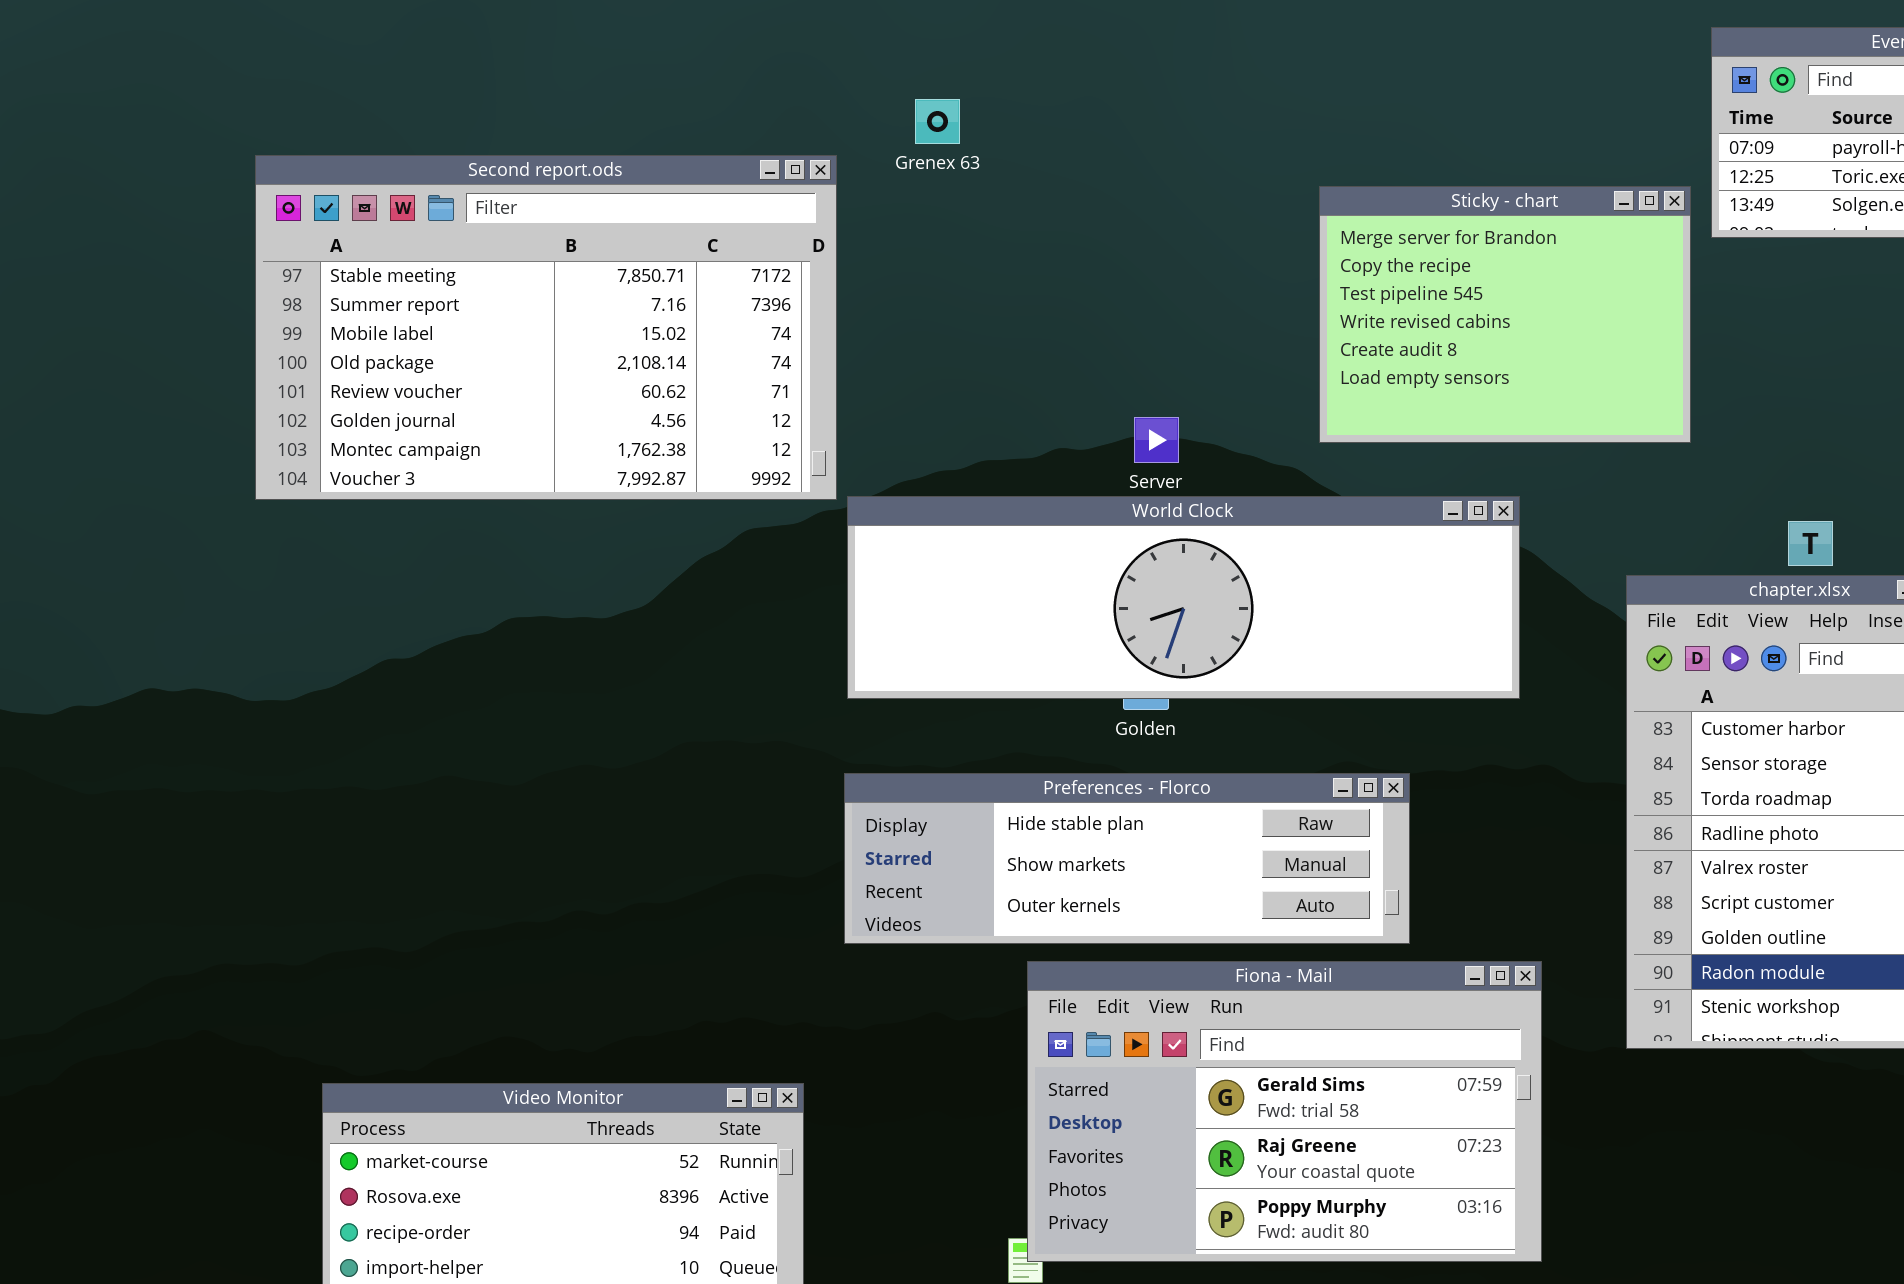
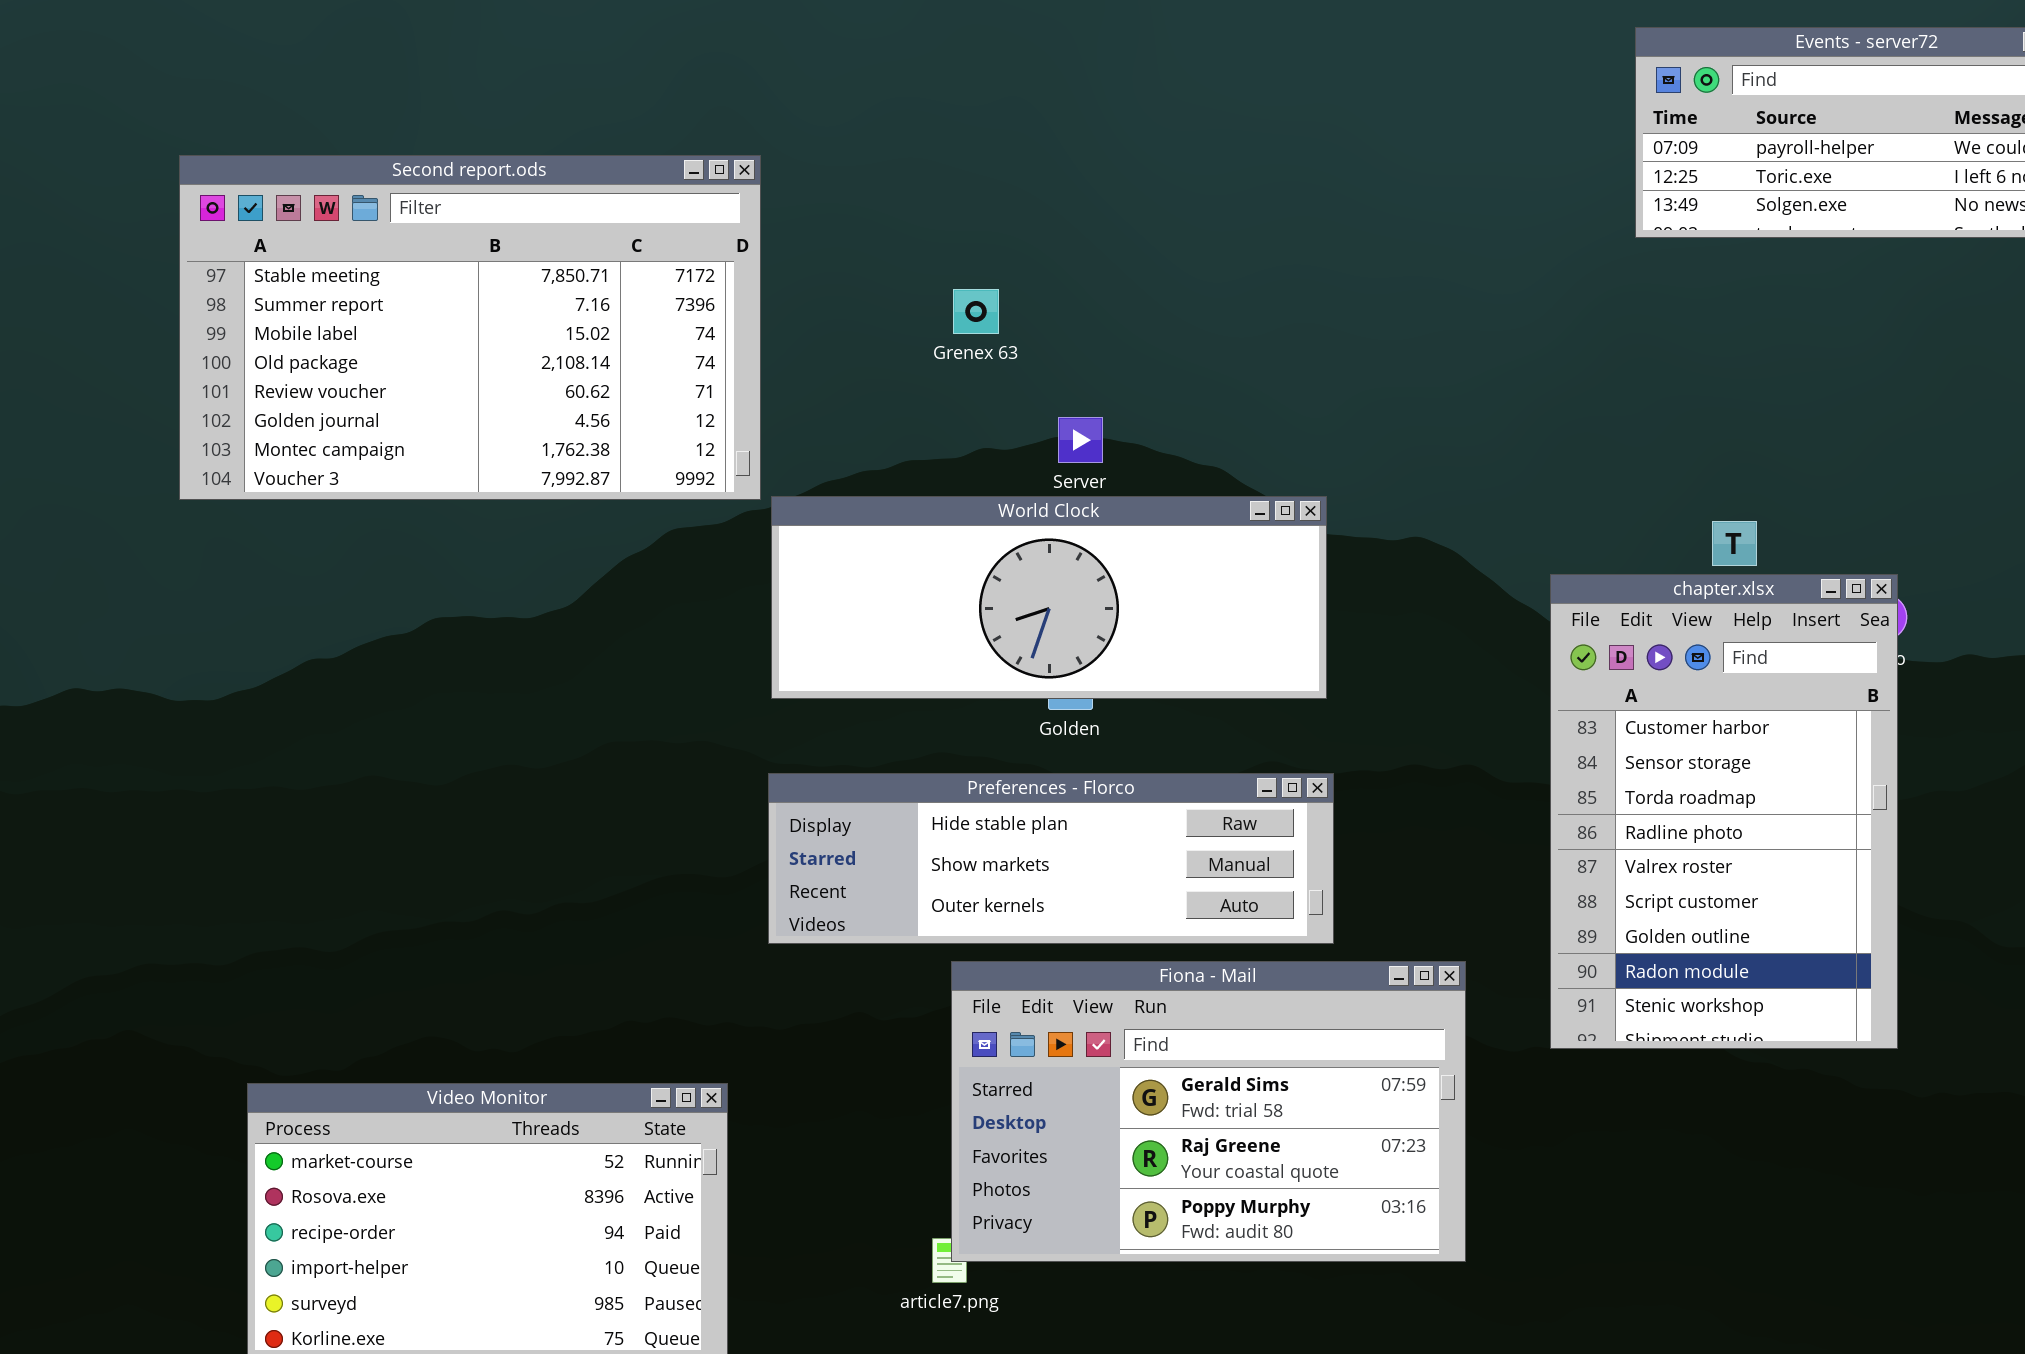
Grenex 63: [915,99,960,144] -> [953,289,999,334], moved
Sticky - chart: [1319,186,1691,443] -> none, closed
World Clock: [847,496,1520,699] -> [771,496,1327,699], resized

